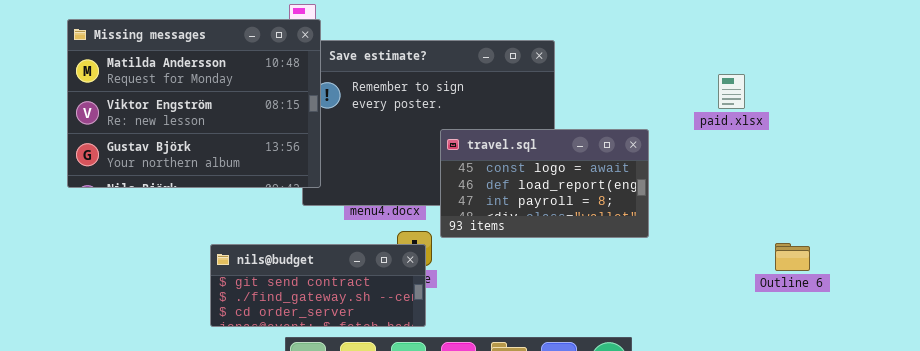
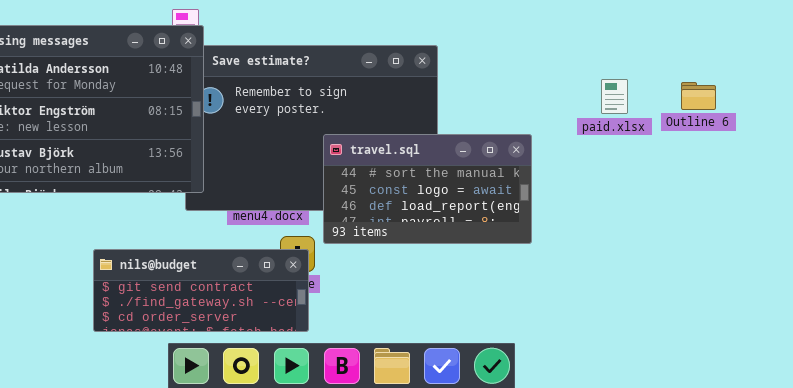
travel.sql: [440,129,649,238] -> [323,134,532,244], scrolled up 1 row
Outline 6: [775,243,810,271] -> [681,82,716,110], moved

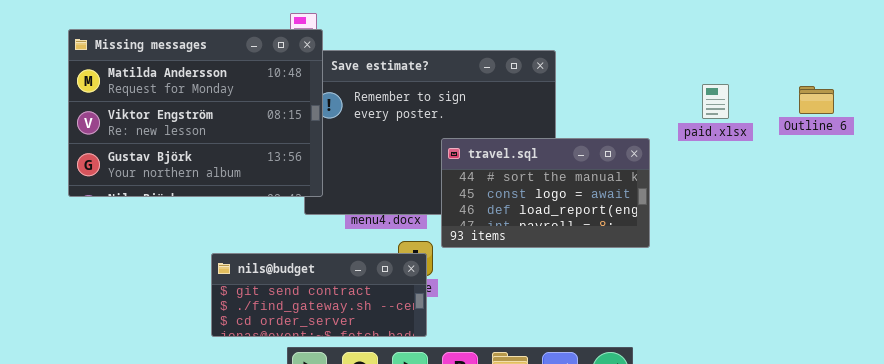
paid.xlsx: [601,79,628,114] -> [702,84,729,119], moved

